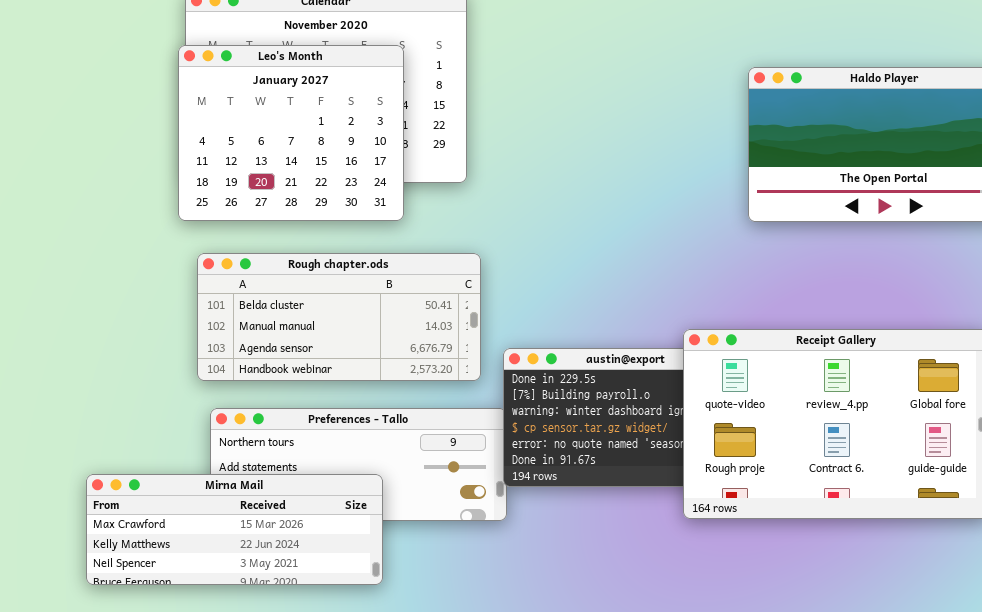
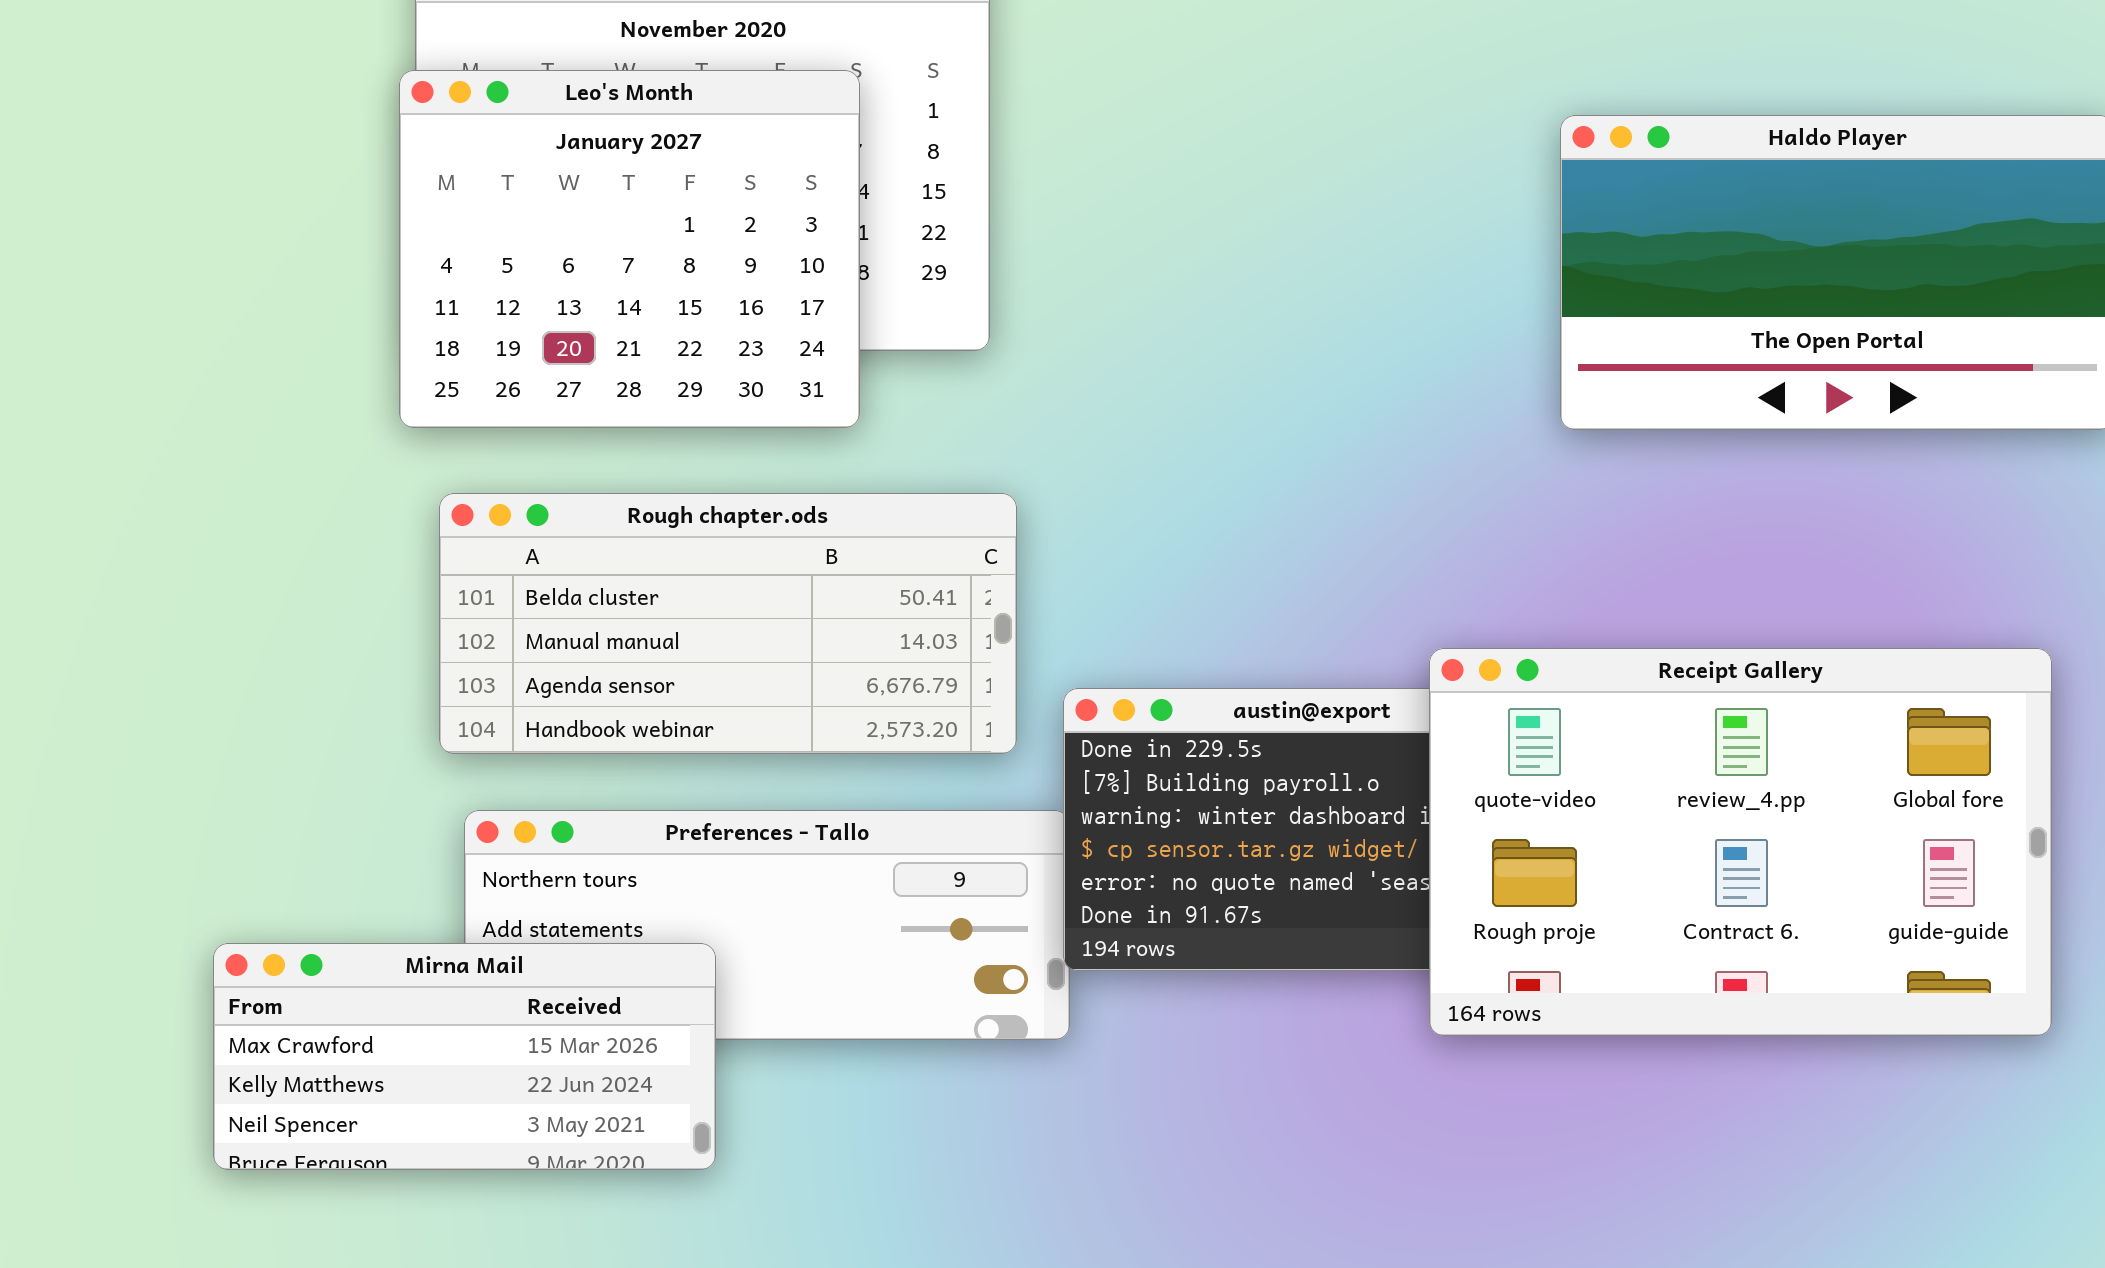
Mirna Mail: [86,474,383,585] -> [213,943,716,1170], resized

